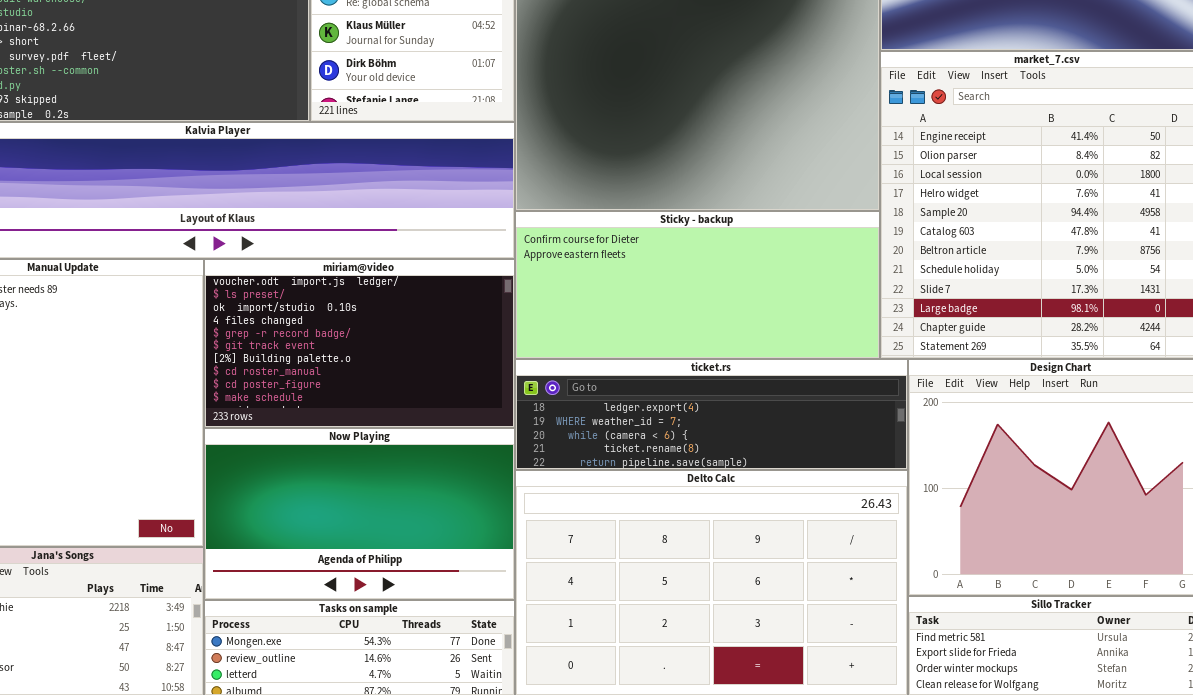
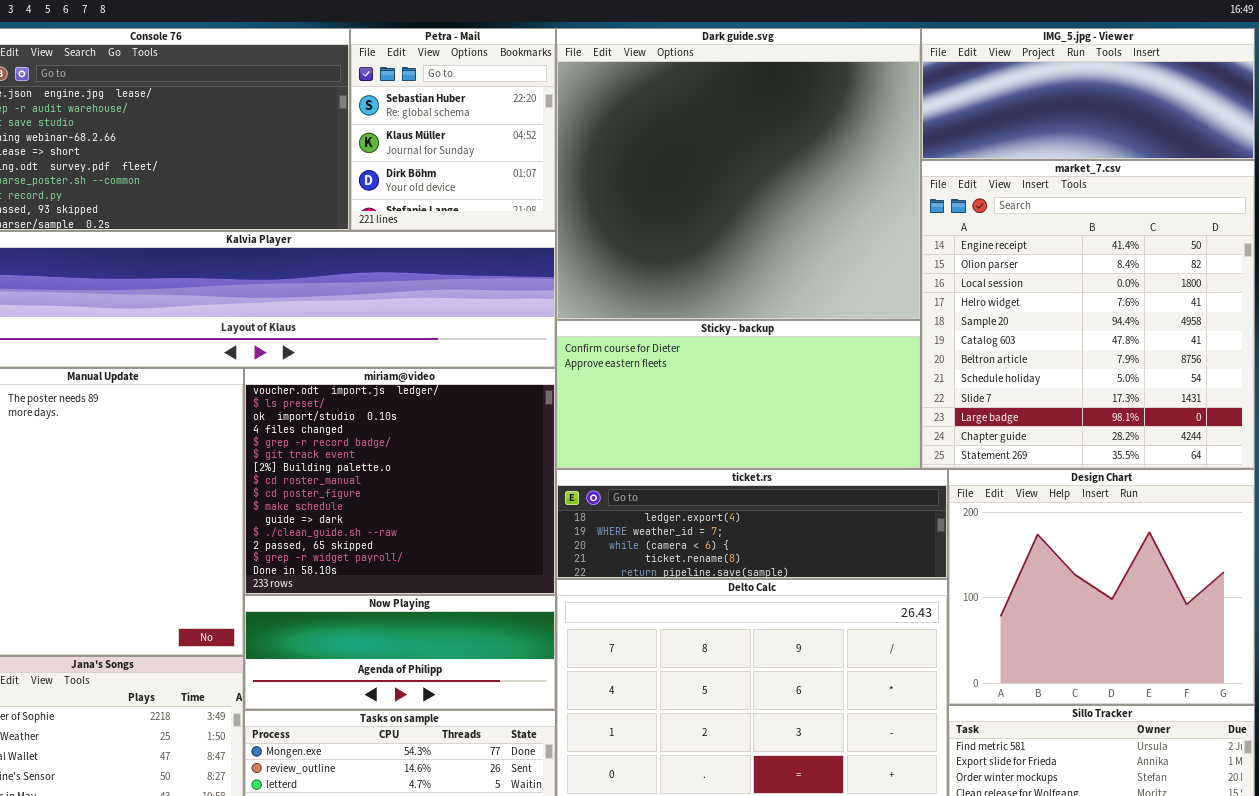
miriam@video: [204,259,515,428] -> [244,368,556,595], resized
Now Playing: [204,428,515,600] -> [244,595,556,710], resized

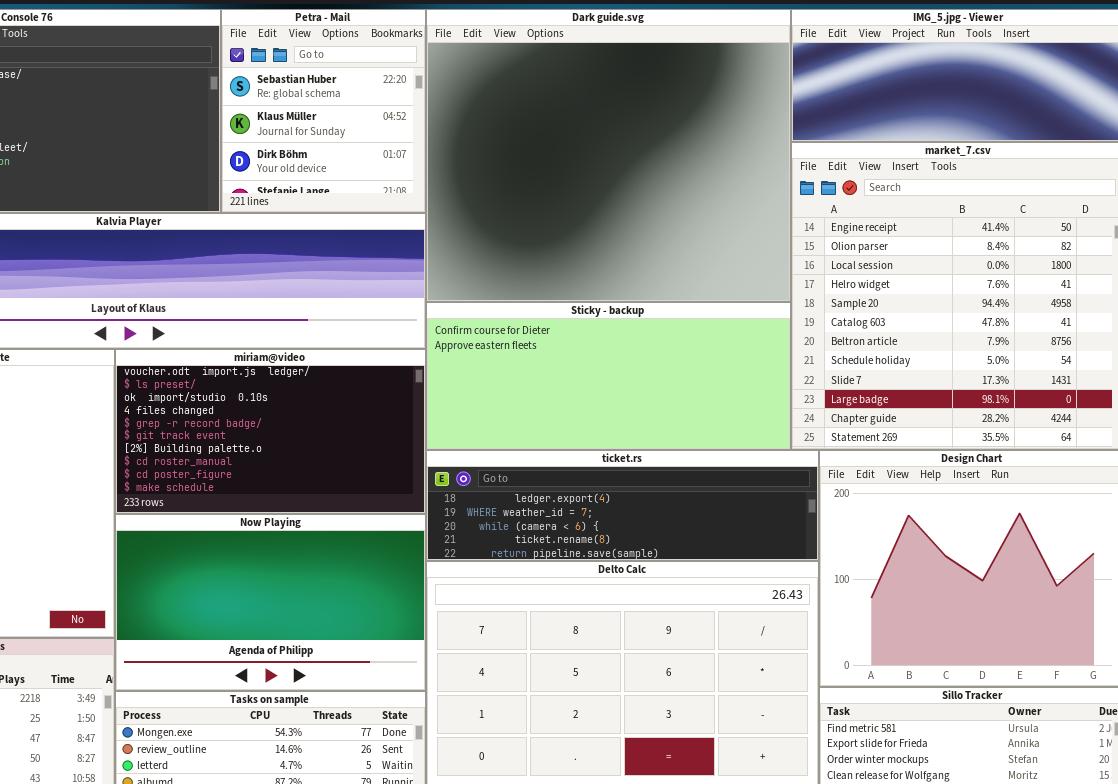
miriam@video: [244,368,556,595] -> [115,349,426,514], resized
Now Playing: [244,595,556,710] -> [115,514,426,691], resized

